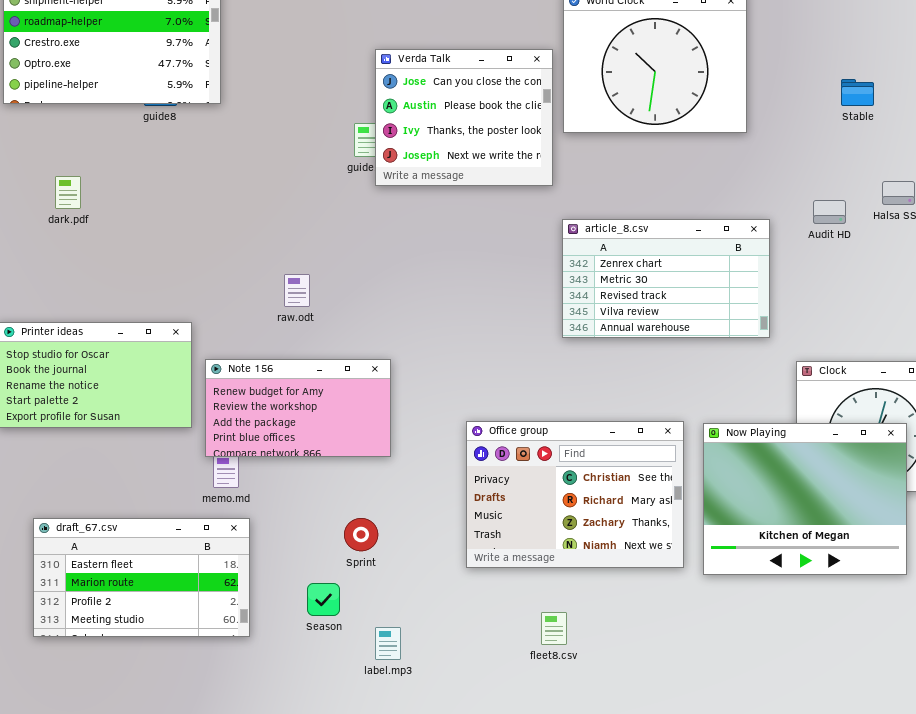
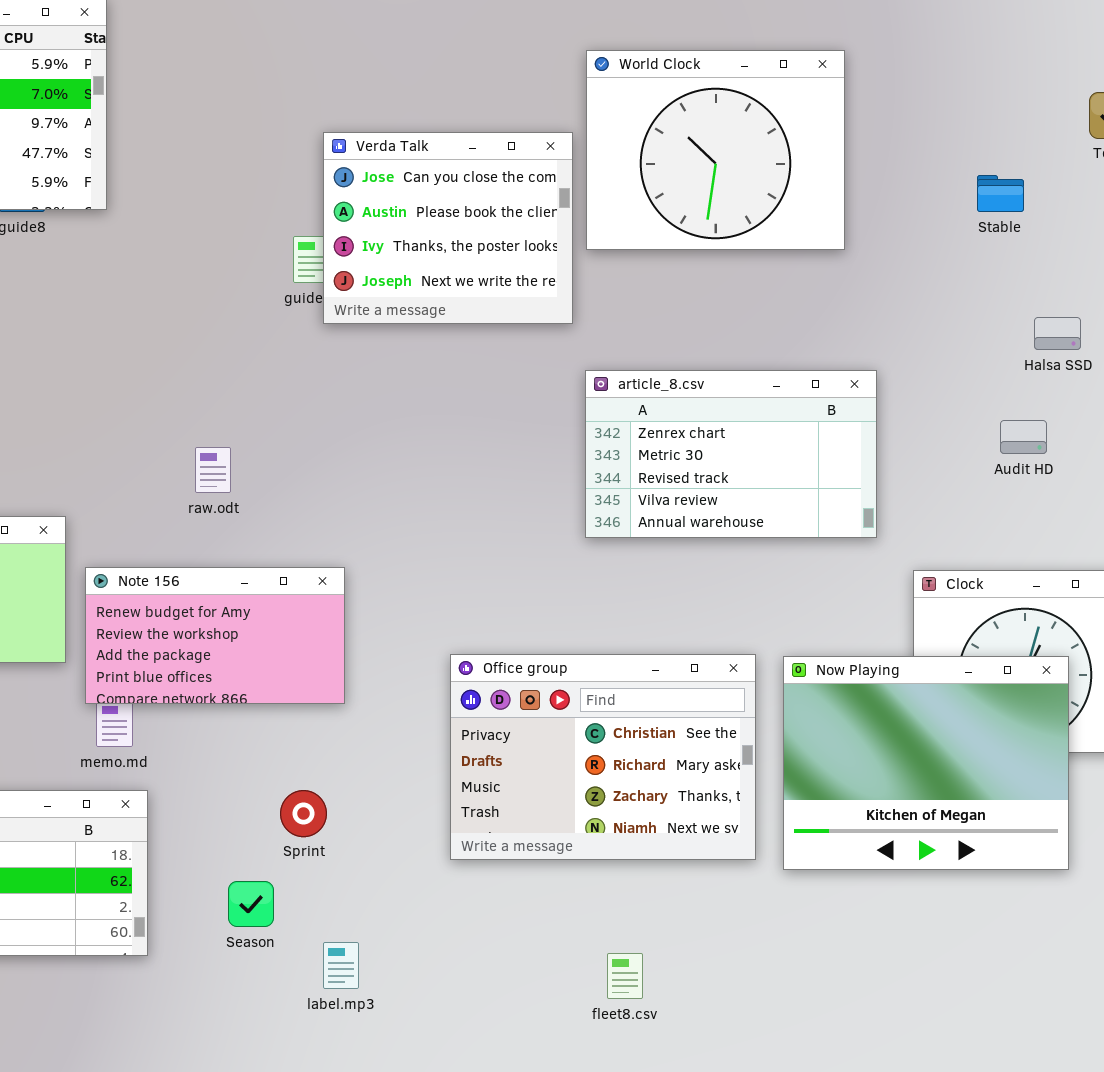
Audit HD: [813,200,846,224] -> [1000,420,1047,454], moved
fleet8.csv: [541,612,567,645] -> [607,953,643,999], moved

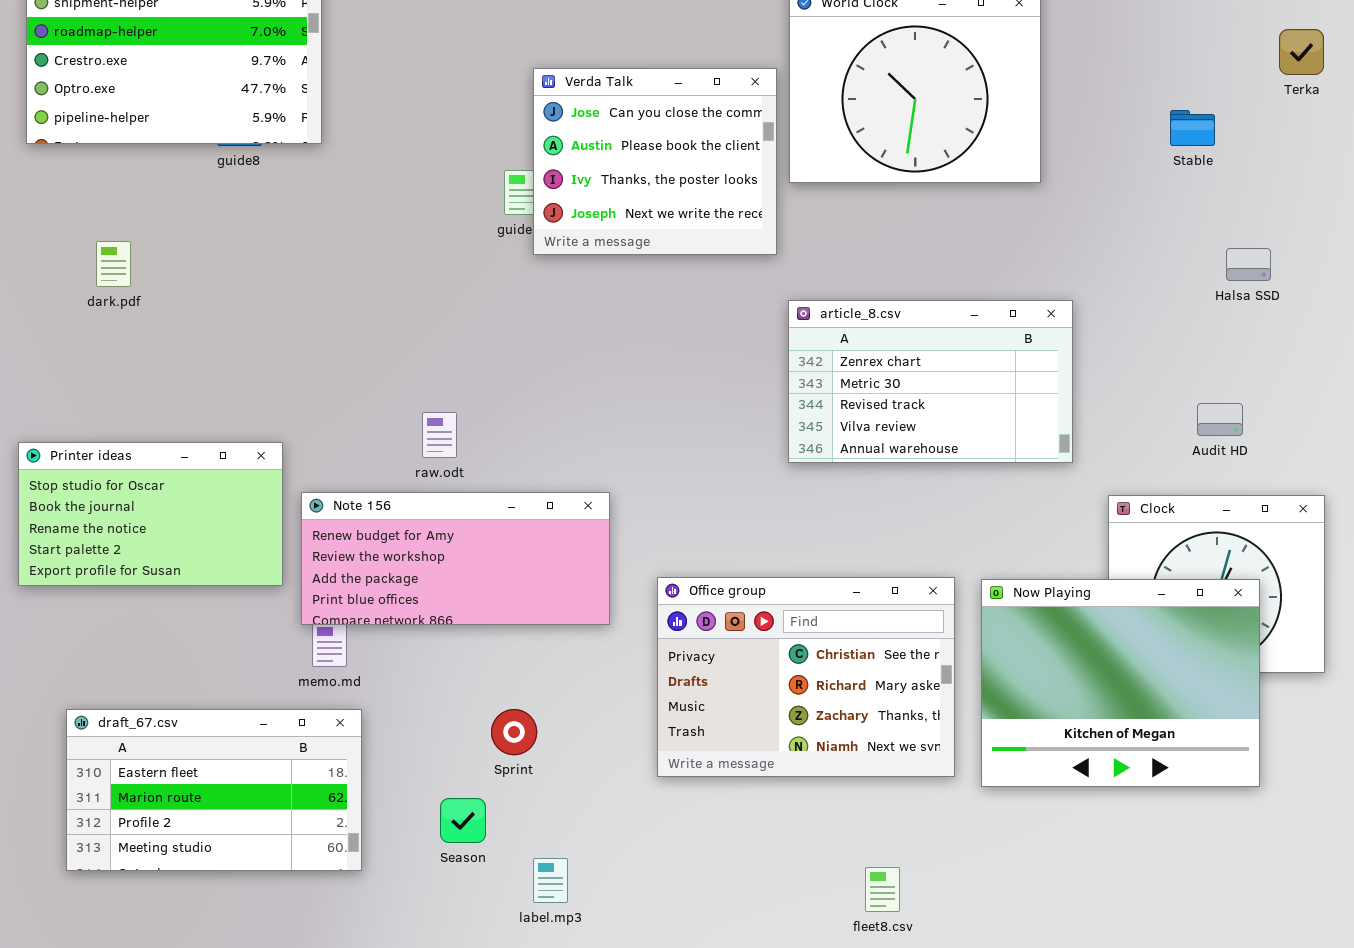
Audit HD: [1000,420,1047,454] -> [1197,403,1243,436], moved
raw.odt: [195,447,231,493] -> [422,412,457,458], moved
Note 156: [85,567,345,704] -> [301,492,610,625], resized
fleet8.csv: [607,953,643,999] -> [865,867,900,912], moved

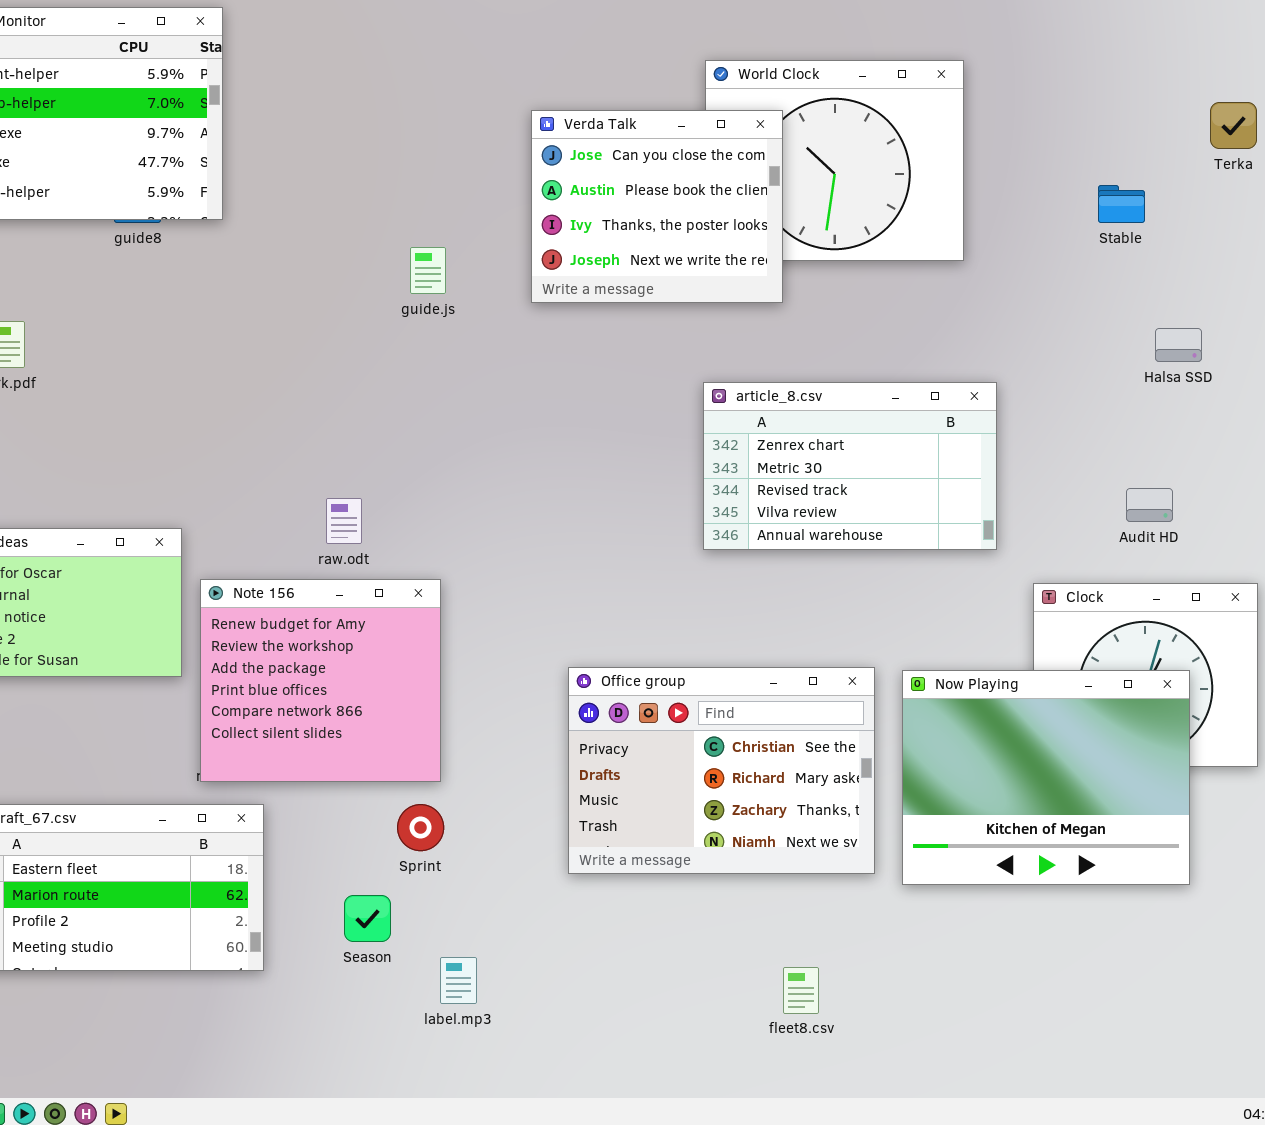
Verda Talk: [533,68,777,255] -> [531,110,783,303], moved
Note 156: [301,492,610,625] -> [200,579,441,782], resized

